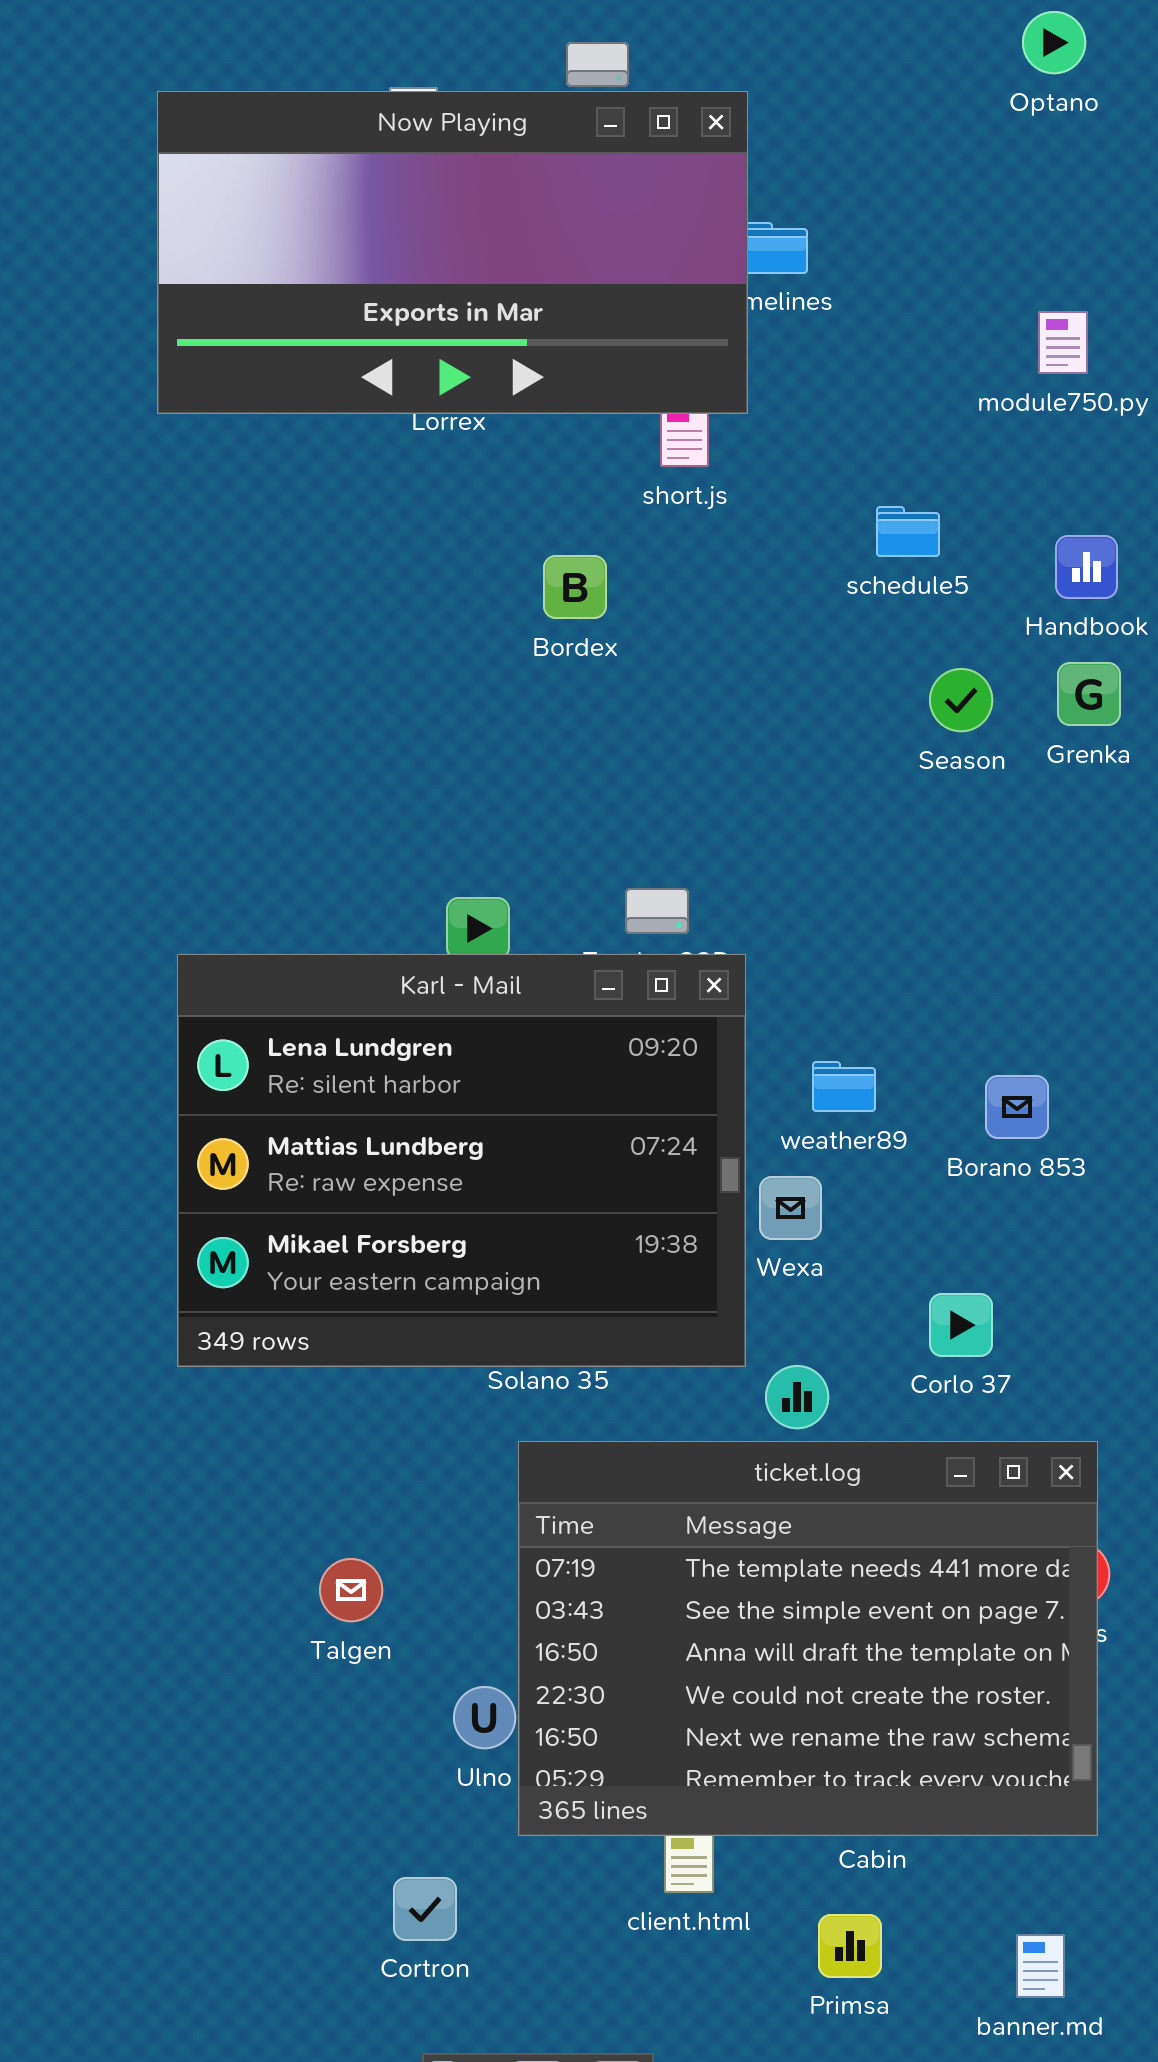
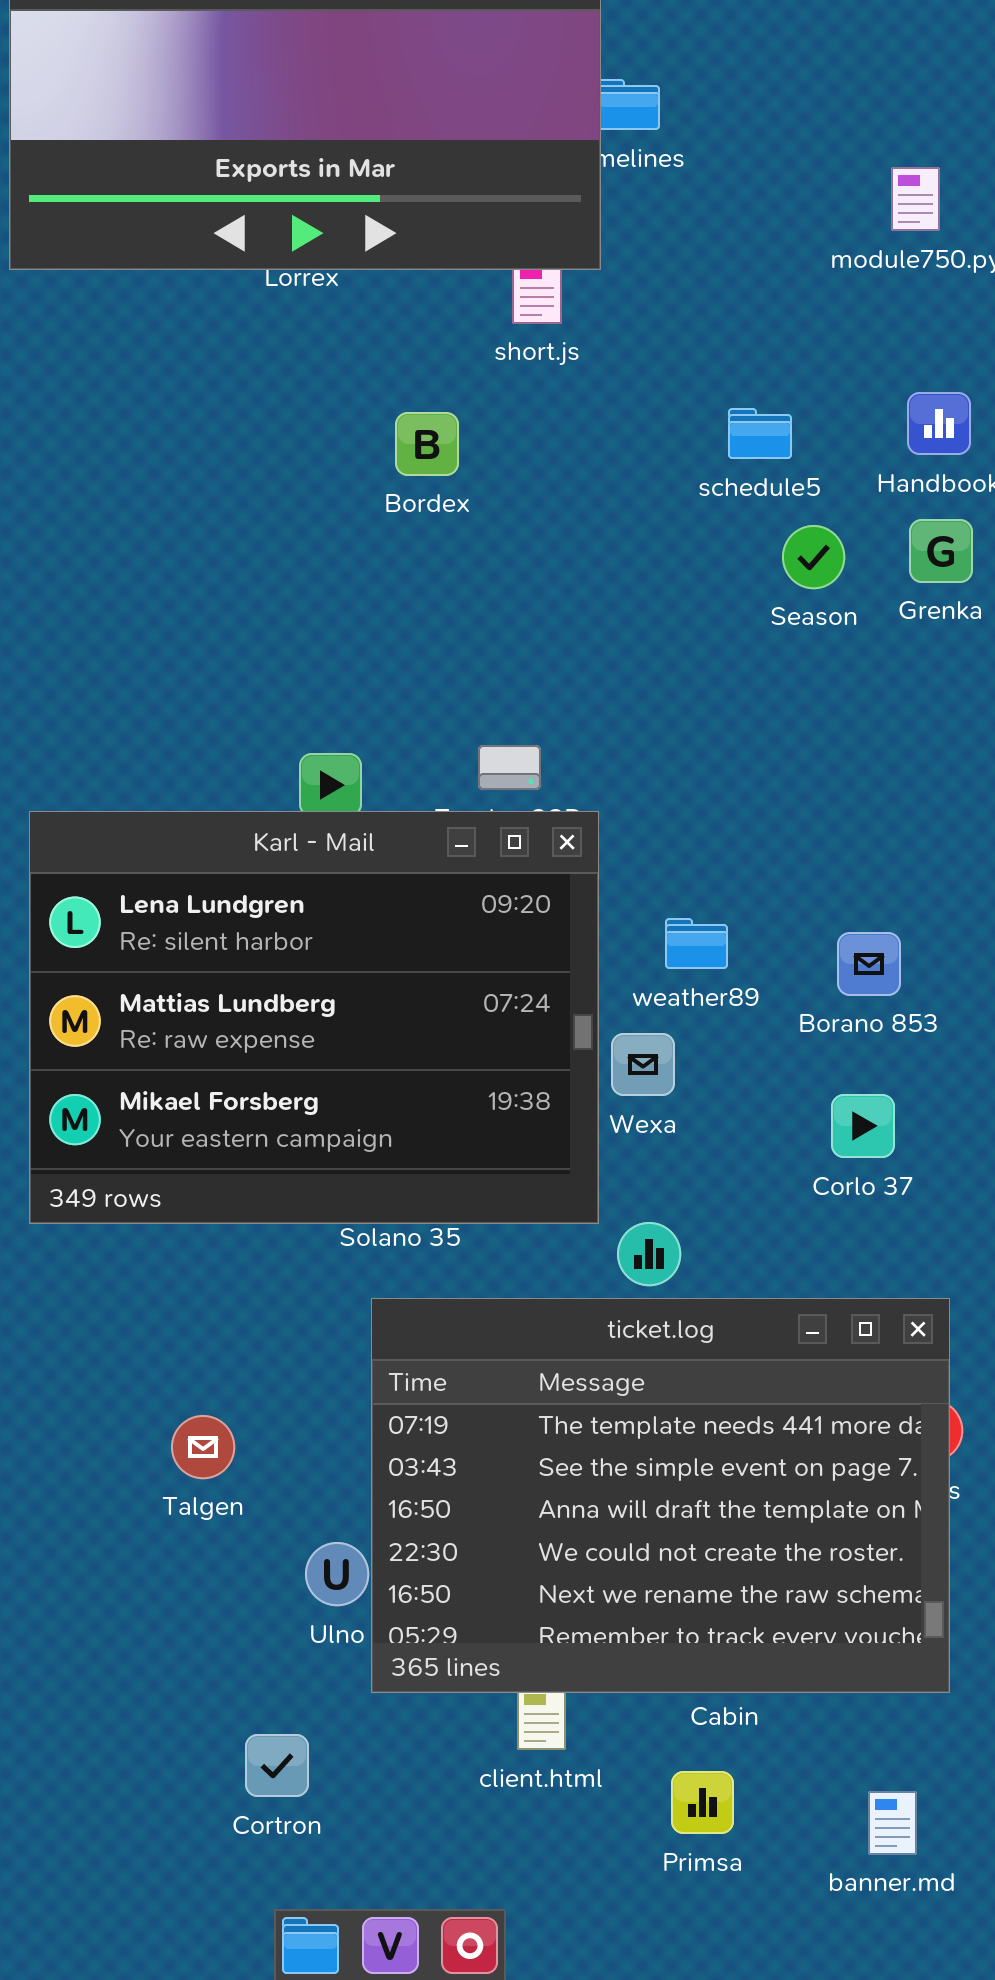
schedule5: [876,506,940,557] -> [728,408,792,459], moved
Corlo 37: [929,1293,993,1357] -> [831,1094,895,1158], moved

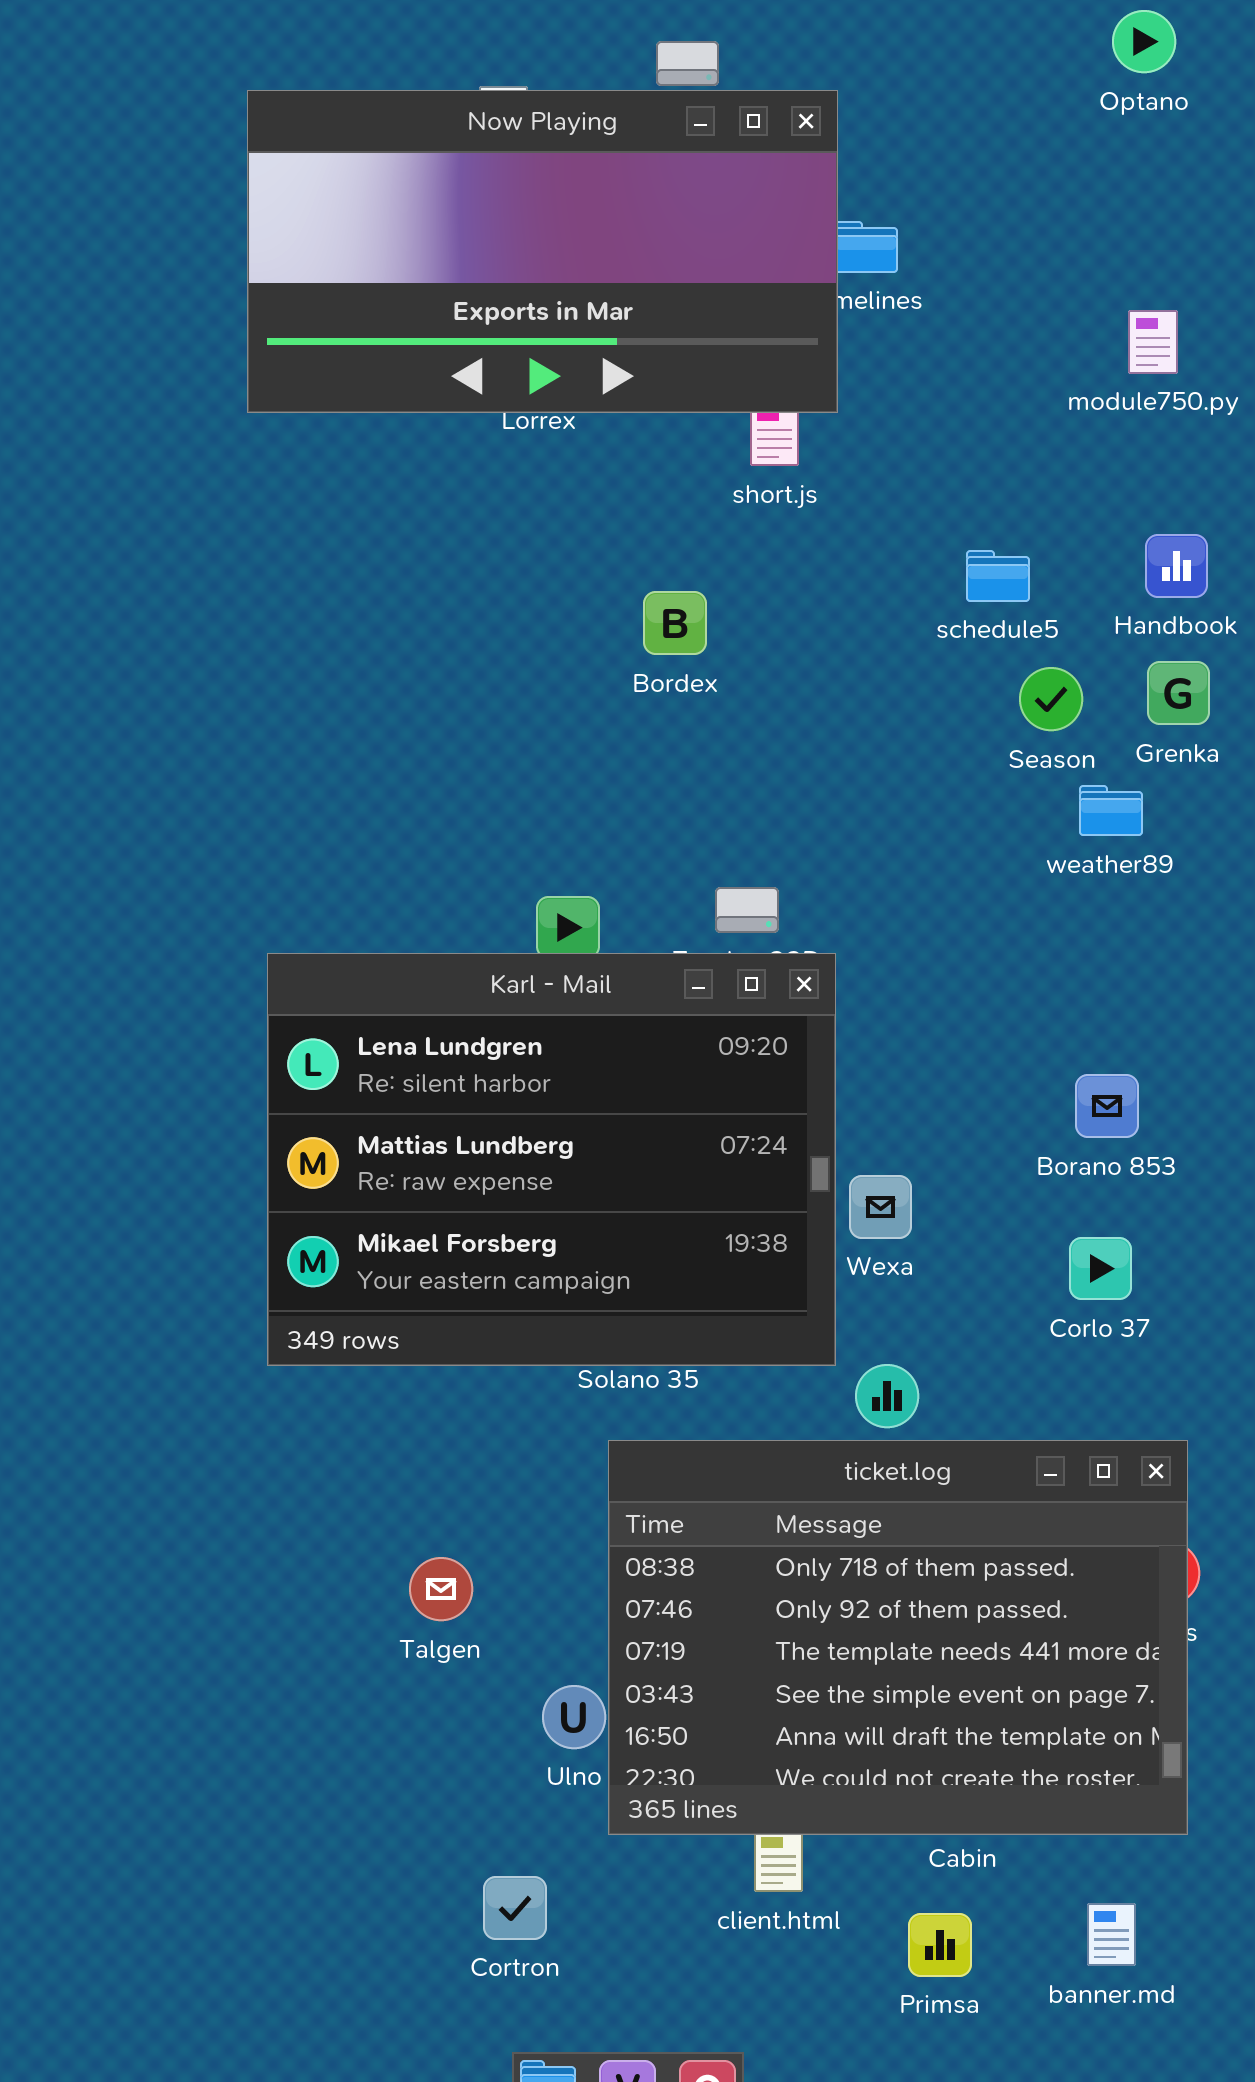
Bordex: [395,412,459,476] -> [643,591,707,655], moved
weather89: [665,918,728,969] -> [1079,785,1143,836], moved
ticket.log: [371,1298,950,1693] -> [608,1440,1188,1835], scrolled up 2 rows
banner.md: [868,1791,917,1855] -> [1087,1903,1136,1966], moved

